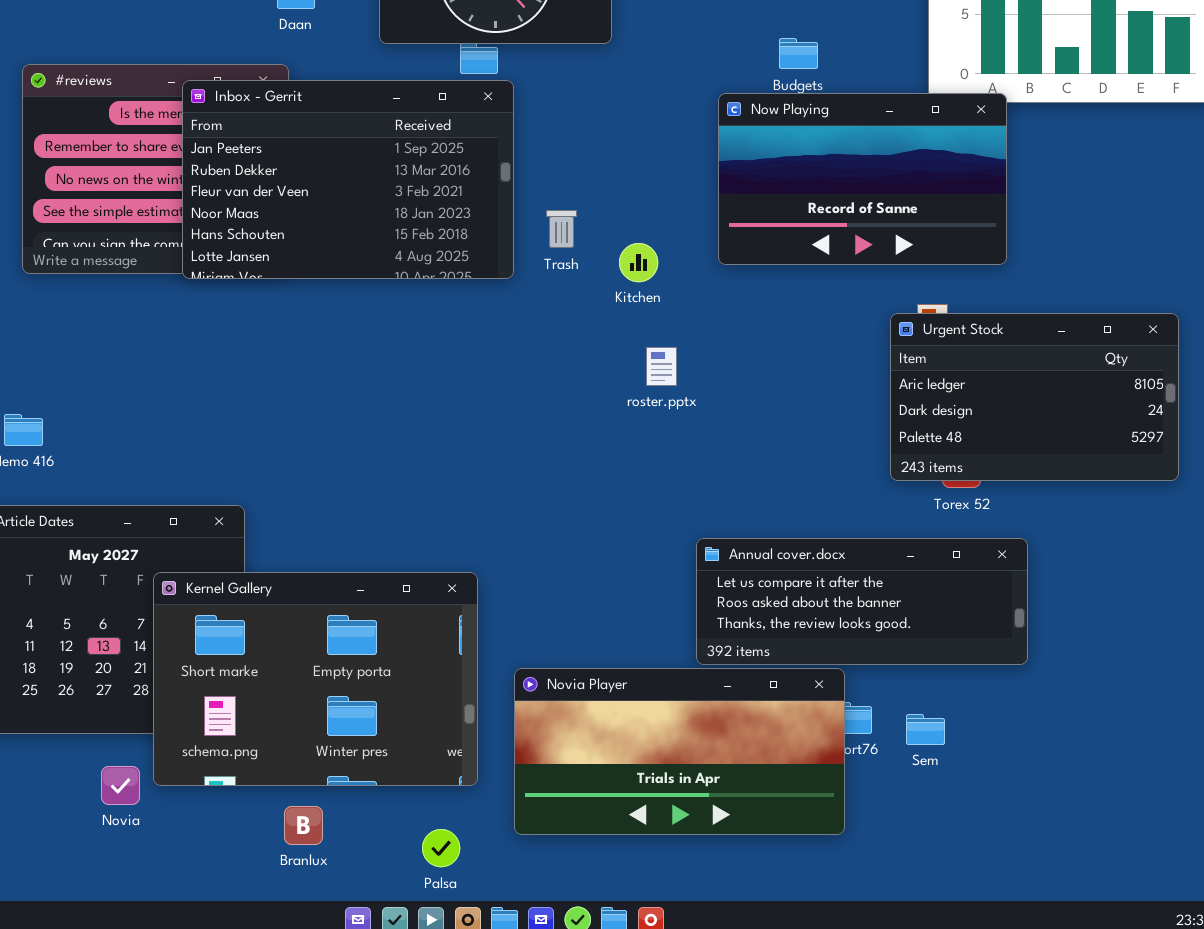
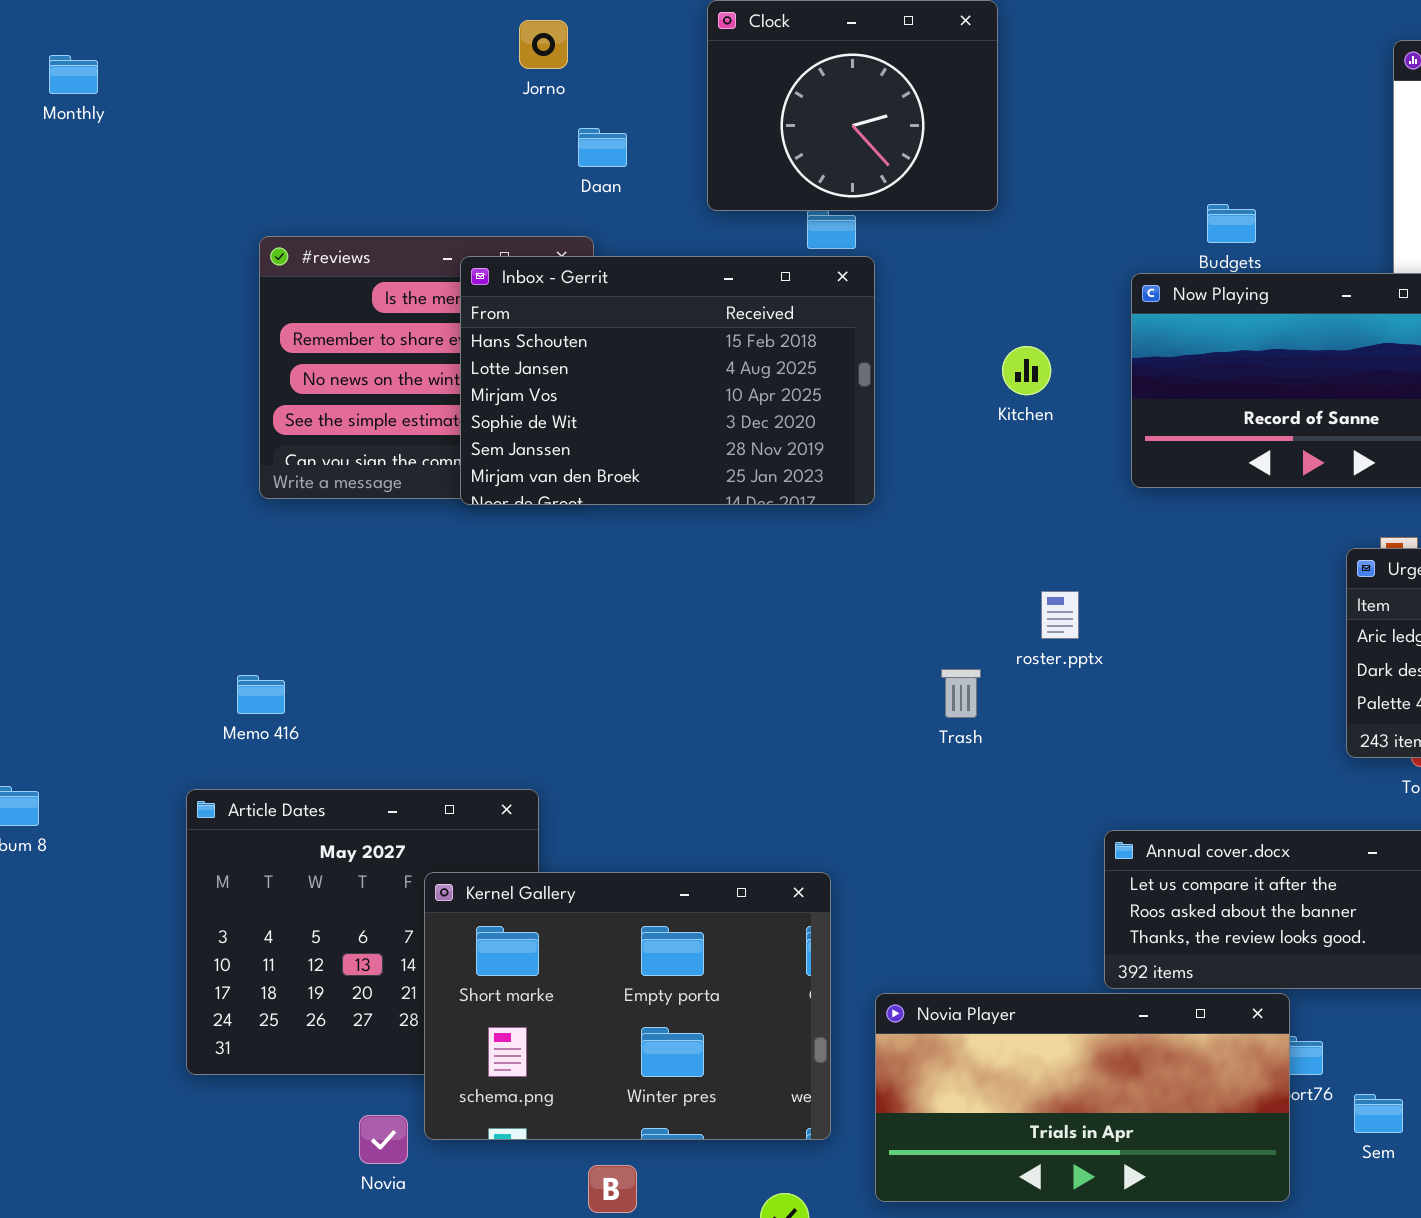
Inbox - Gerrit: [182,80,514,279] -> [460,256,875,505], scrolled down 4 rows
Trash: [546,210,577,248] -> [941,669,981,718], moved
Kitchen: [619,243,658,282] -> [1002,346,1051,395], moved
Sem: [906,714,945,745] -> [1354,1094,1403,1133], moved

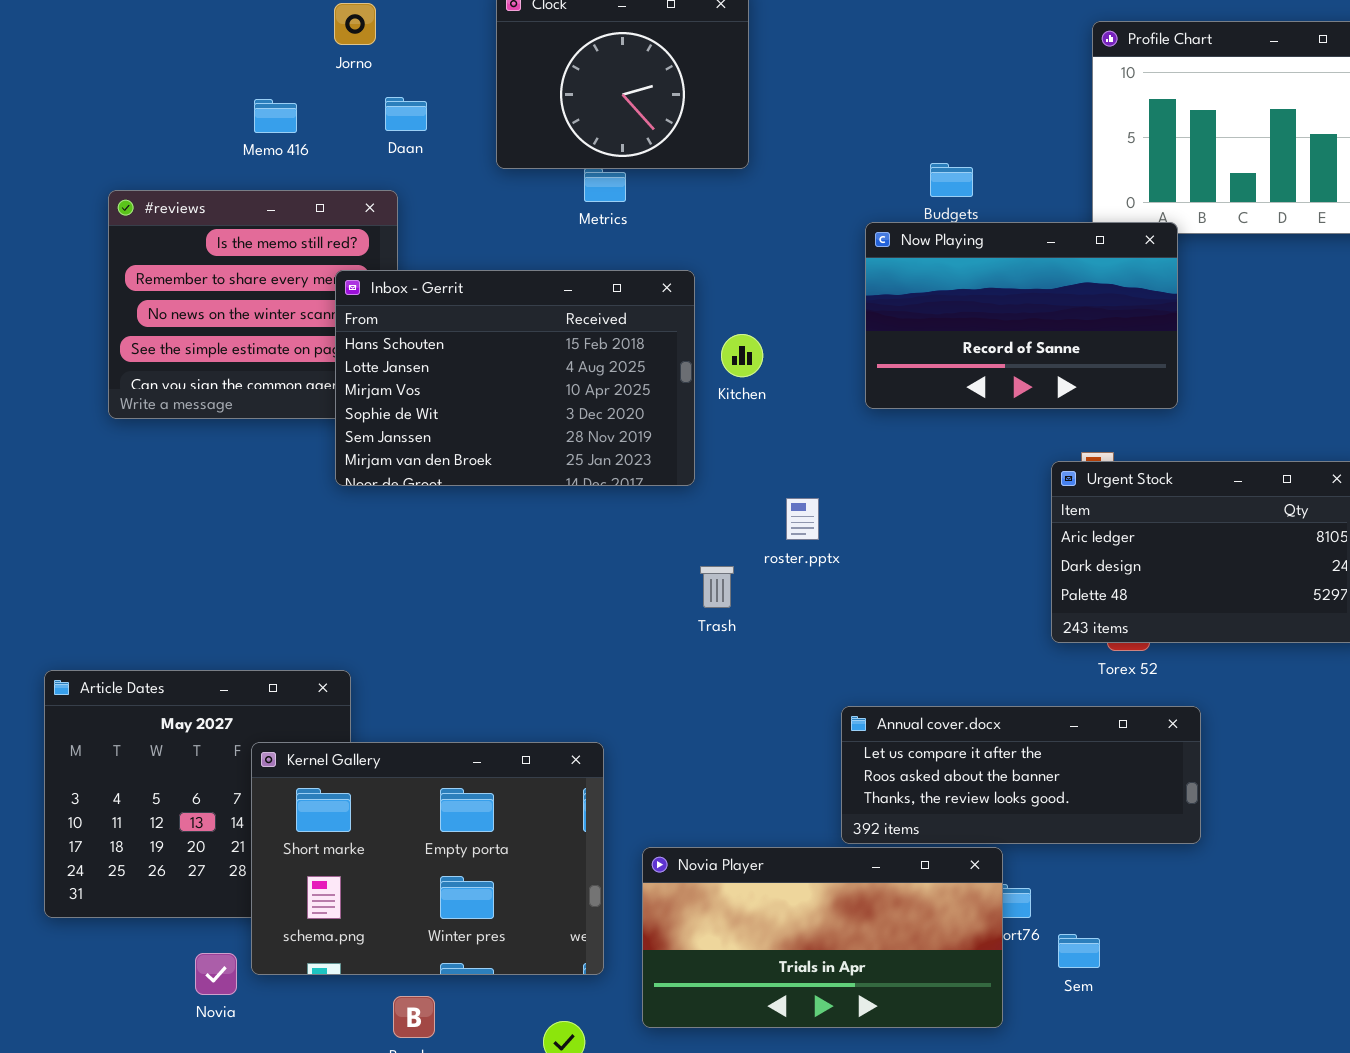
Inbox - Gerrit: [460,256,875,505] -> [335,270,695,486], moved
Kitchen: [1002,346,1051,395] -> [721,334,763,377], moved
Memo 416: [237,675,285,714] -> [254,99,297,133], moved

